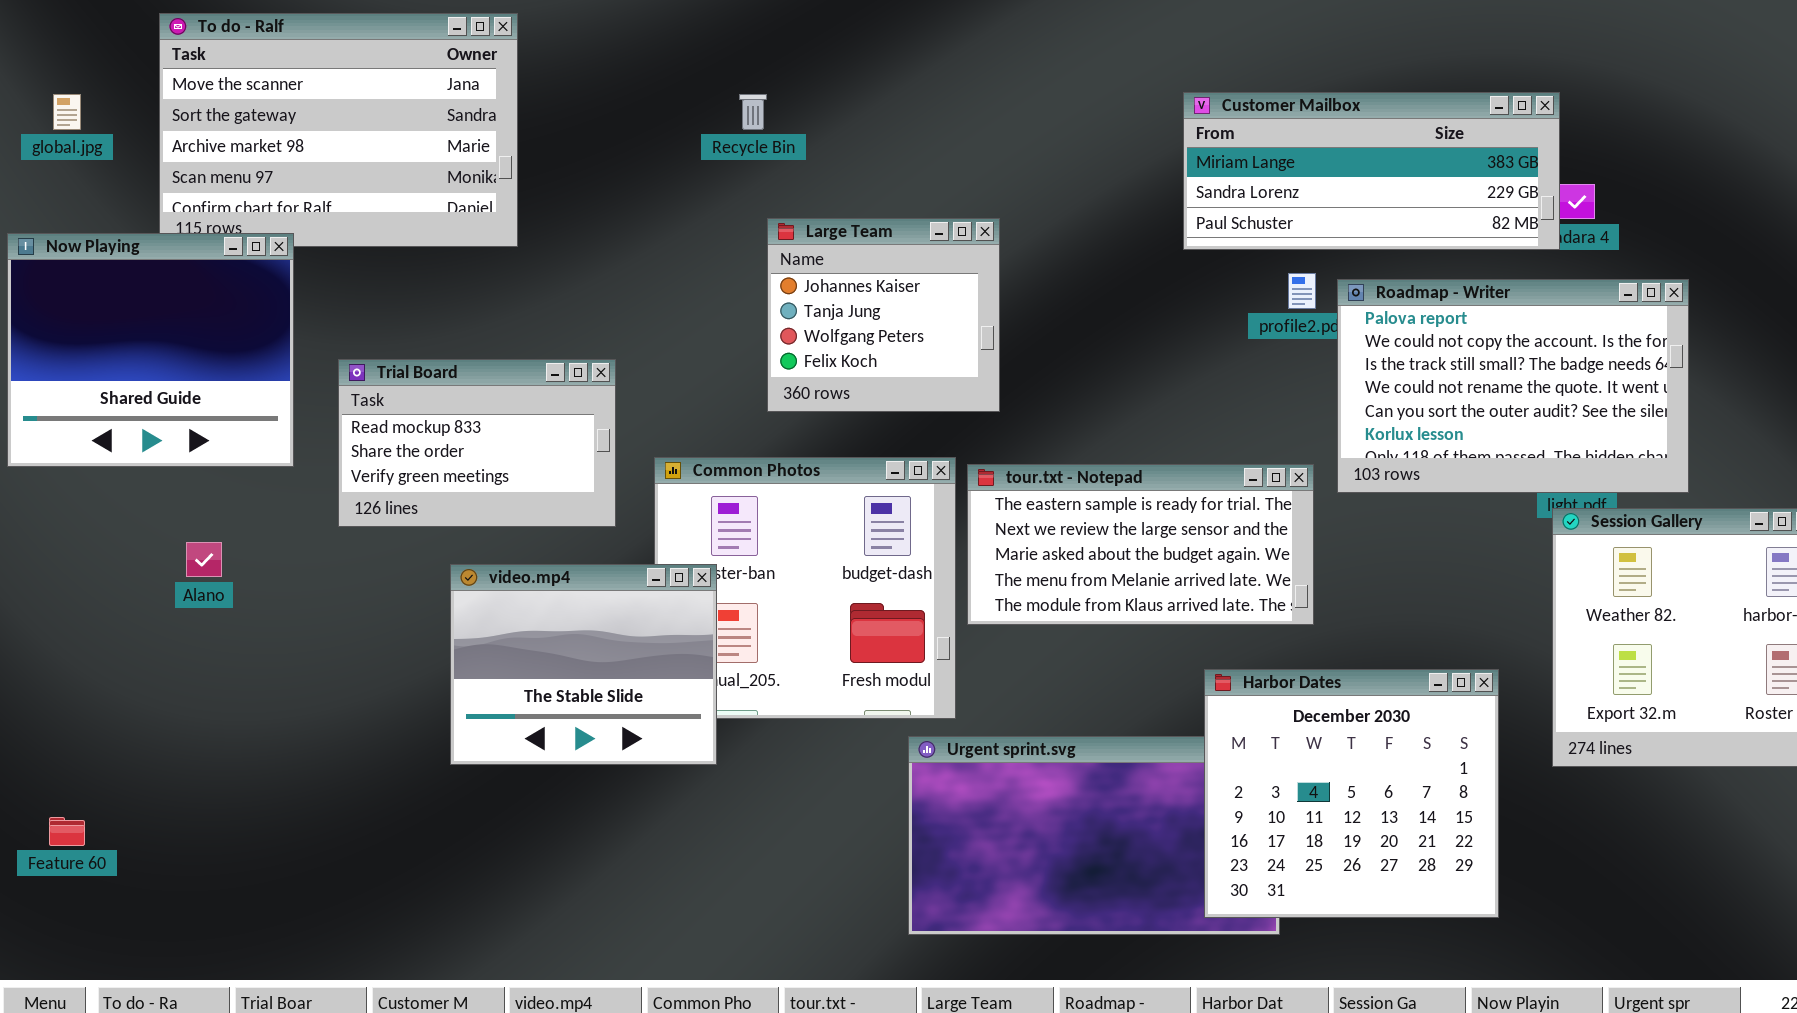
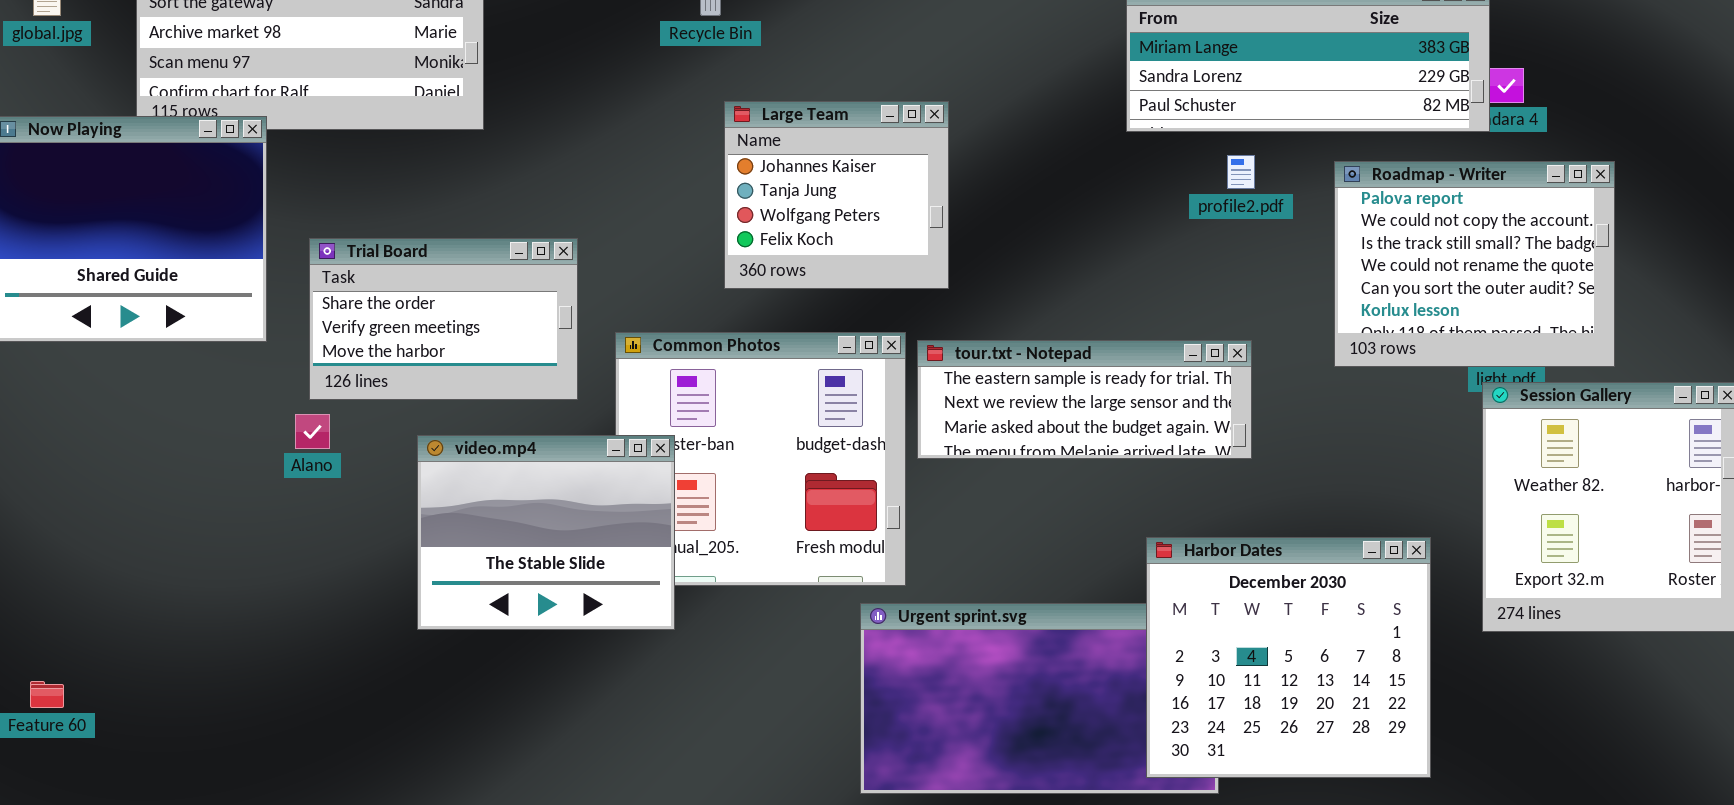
Roadmap - Writer: [1337,279,1689,493] -> [1334,161,1615,367], resized
Trial Board: [338,359,616,527] -> [309,238,578,400], scrolled down 1 row
tour.txt - Notepad: [967,464,1314,625] -> [917,340,1252,459], resized
Alano: [186,542,222,577] -> [295,414,330,449], moved

